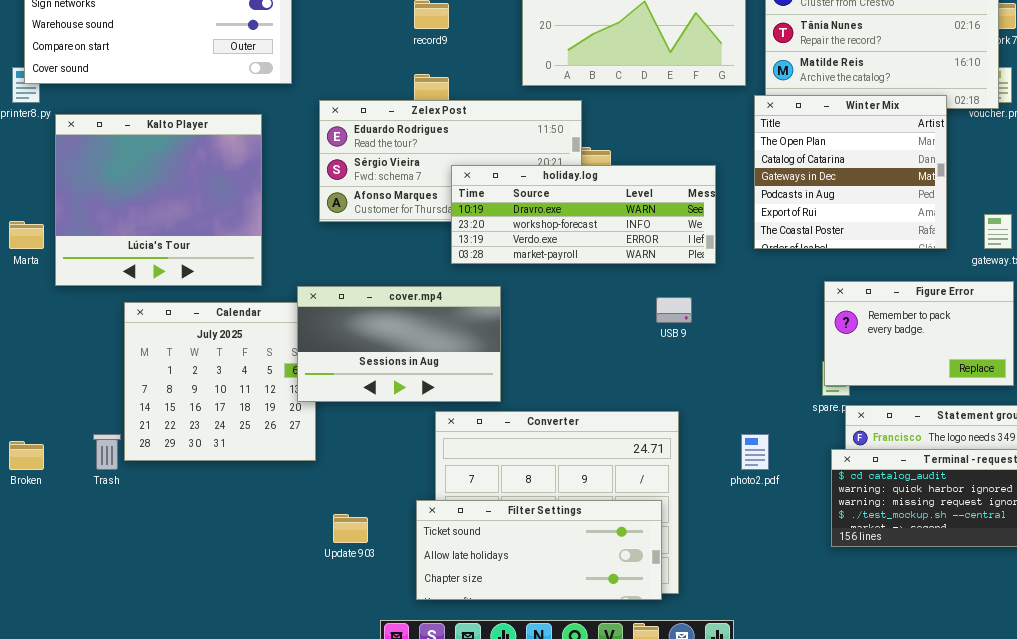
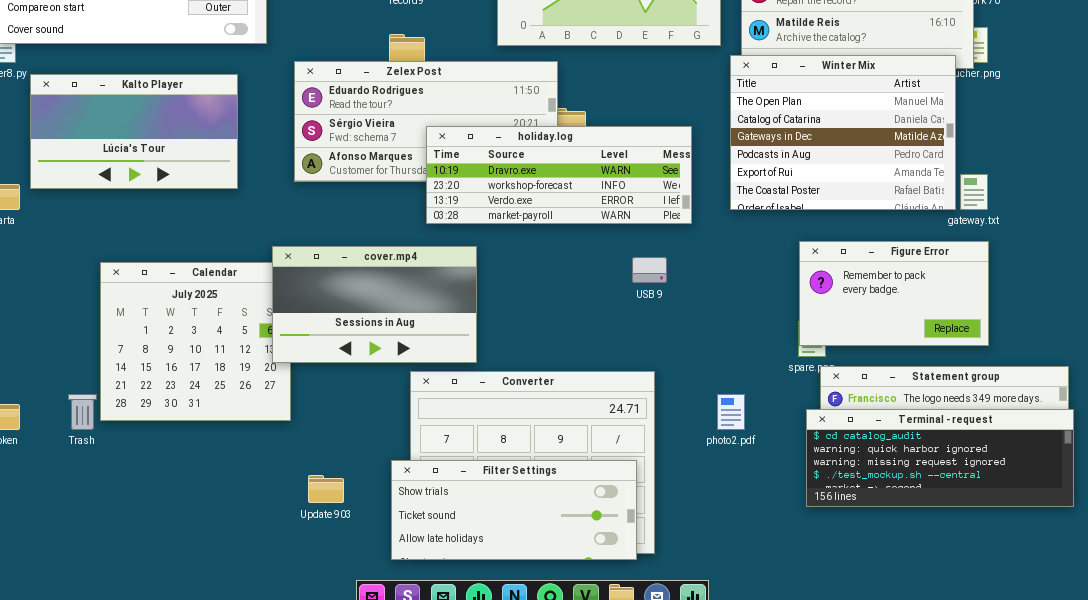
Winter Mix: [754,95,947,249] -> [730,55,956,210], resized
Kalto Player: [55,114,262,286] -> [30,74,238,189], resized
Filter Settings: [416,500,662,600] -> [391,460,637,560], scrolled up 1 row

